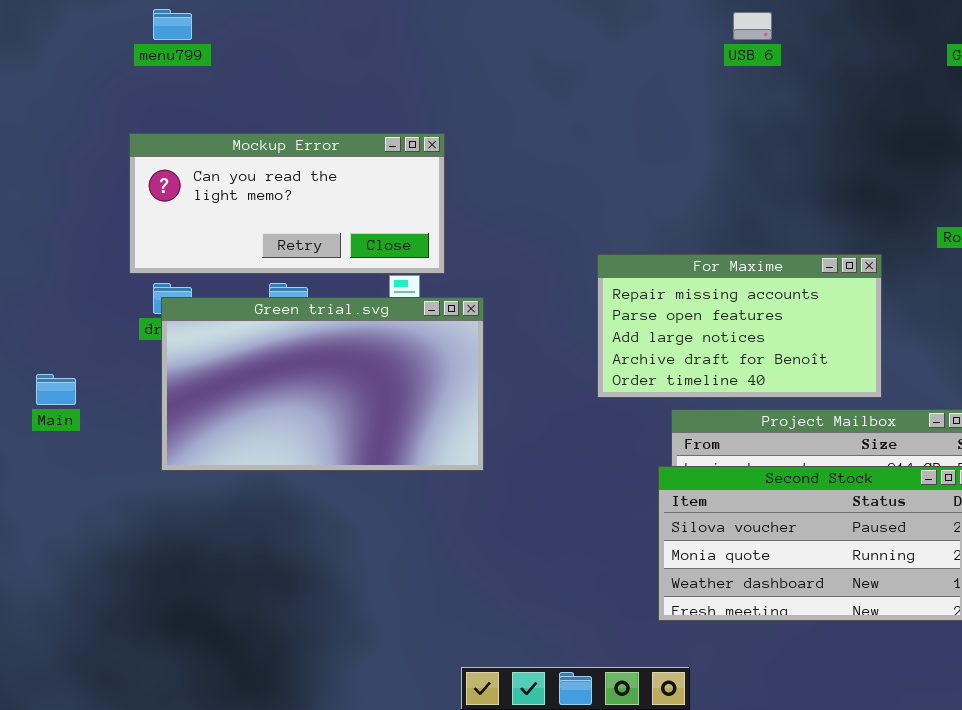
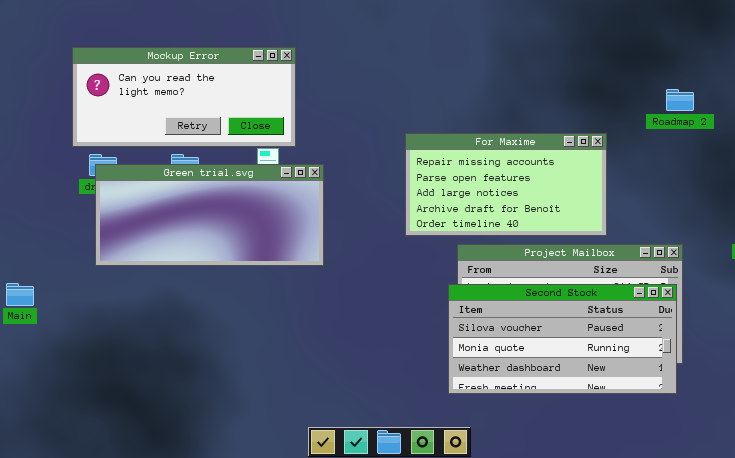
Green trial.svg: [161,297,484,471] -> [95,164,324,266], resized
Main: [36,374,76,405] -> [6,283,34,306], moved

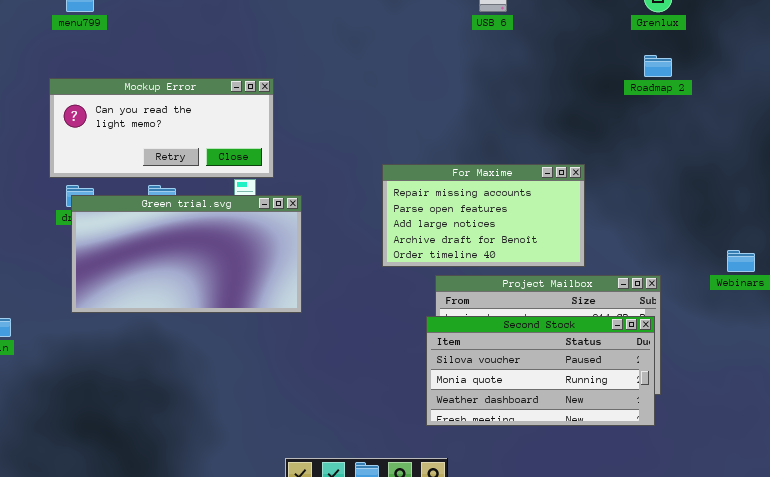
Roadmap 2: [666,89,694,111] -> [644,55,672,77], moved
Green trial.svg: [95,164,324,266] -> [71,195,302,313], resized

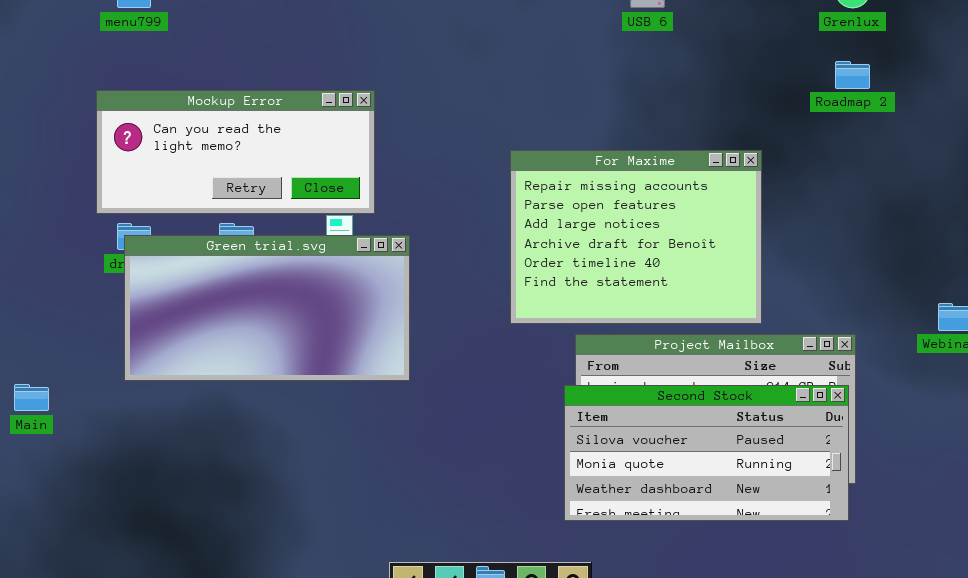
For Maxime: [382,164,585,267] -> [510,150,762,324], resized

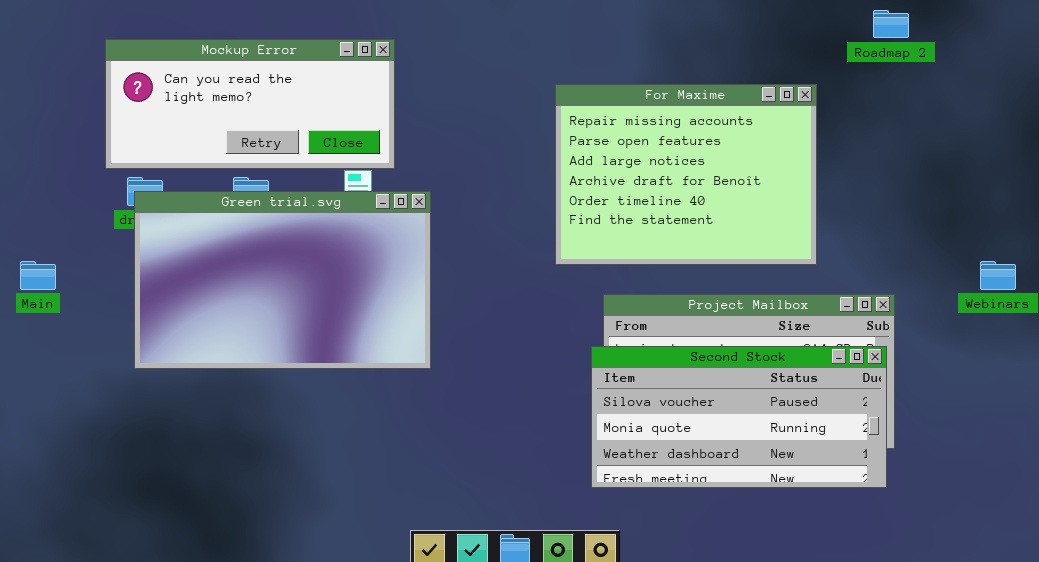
For Maxime: [510,150,762,324] -> [555,84,817,265], moved
Green trial.svg: [124,235,410,381] -> [134,191,431,369], resized
Main: [14,384,49,411] -> [20,261,56,290], moved

